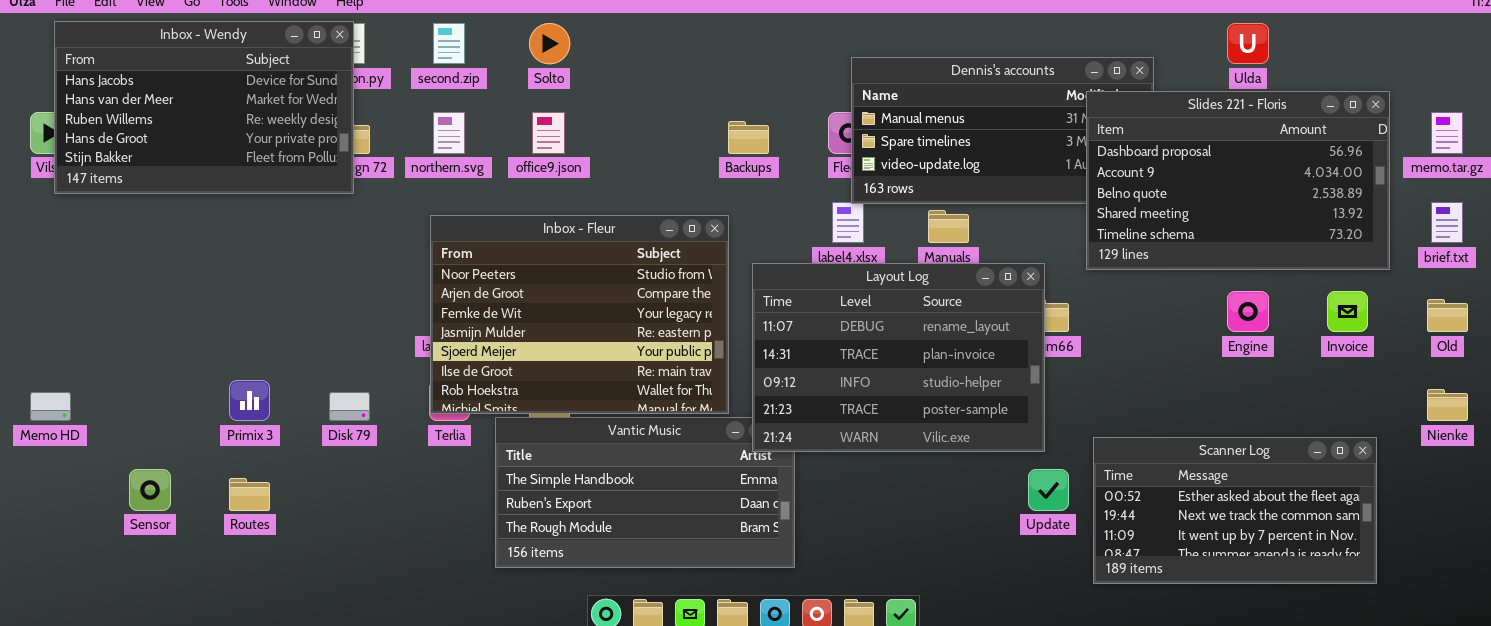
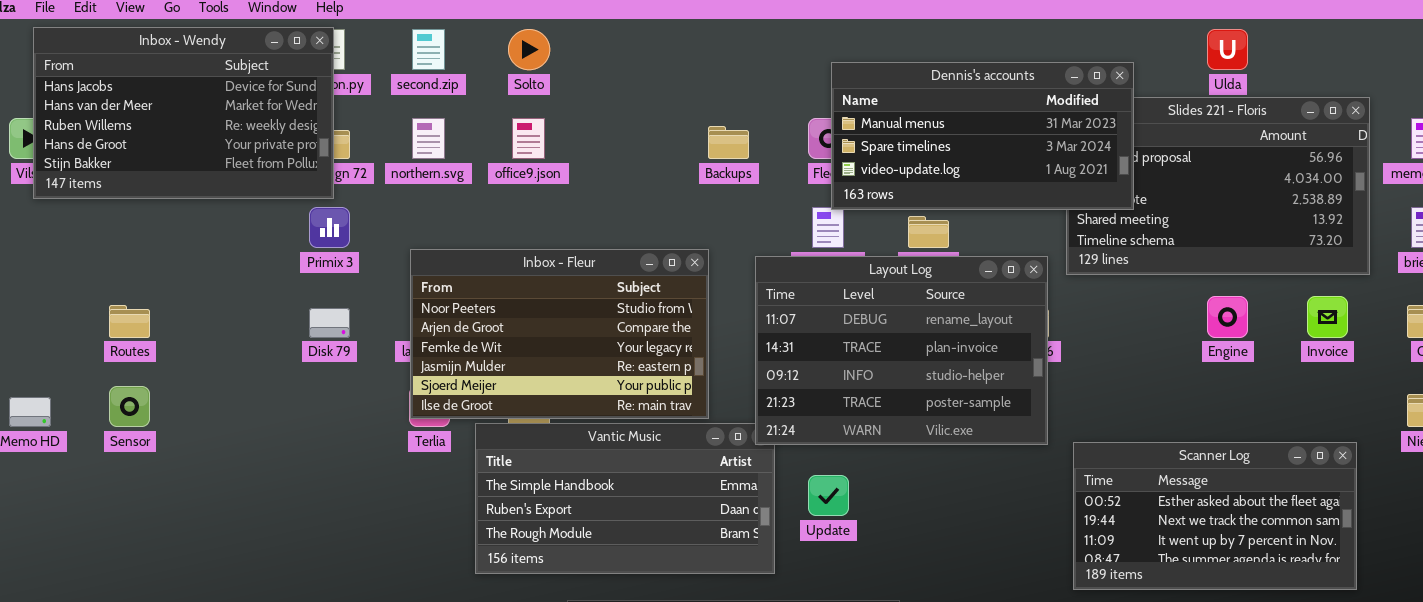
Dennis's accounts: [851,57,1154,204] -> [831,62,1134,210], raised
Inbox - Fleur: [430,215,729,414] -> [410,249,709,419], resized
Layout Log: [752,263,1045,452] -> [755,256,1048,445], moved
Primix 3: [229,380,270,421] -> [309,207,350,248], moved
Disk 79: [329,392,370,421] -> [309,308,350,338], moved
Sensor: [129,469,171,511] -> [109,386,150,427], moved
Update: [1028,469,1069,511] -> [808,475,849,516], moved
Routes: [229,478,270,511] -> [109,305,150,338], moved

